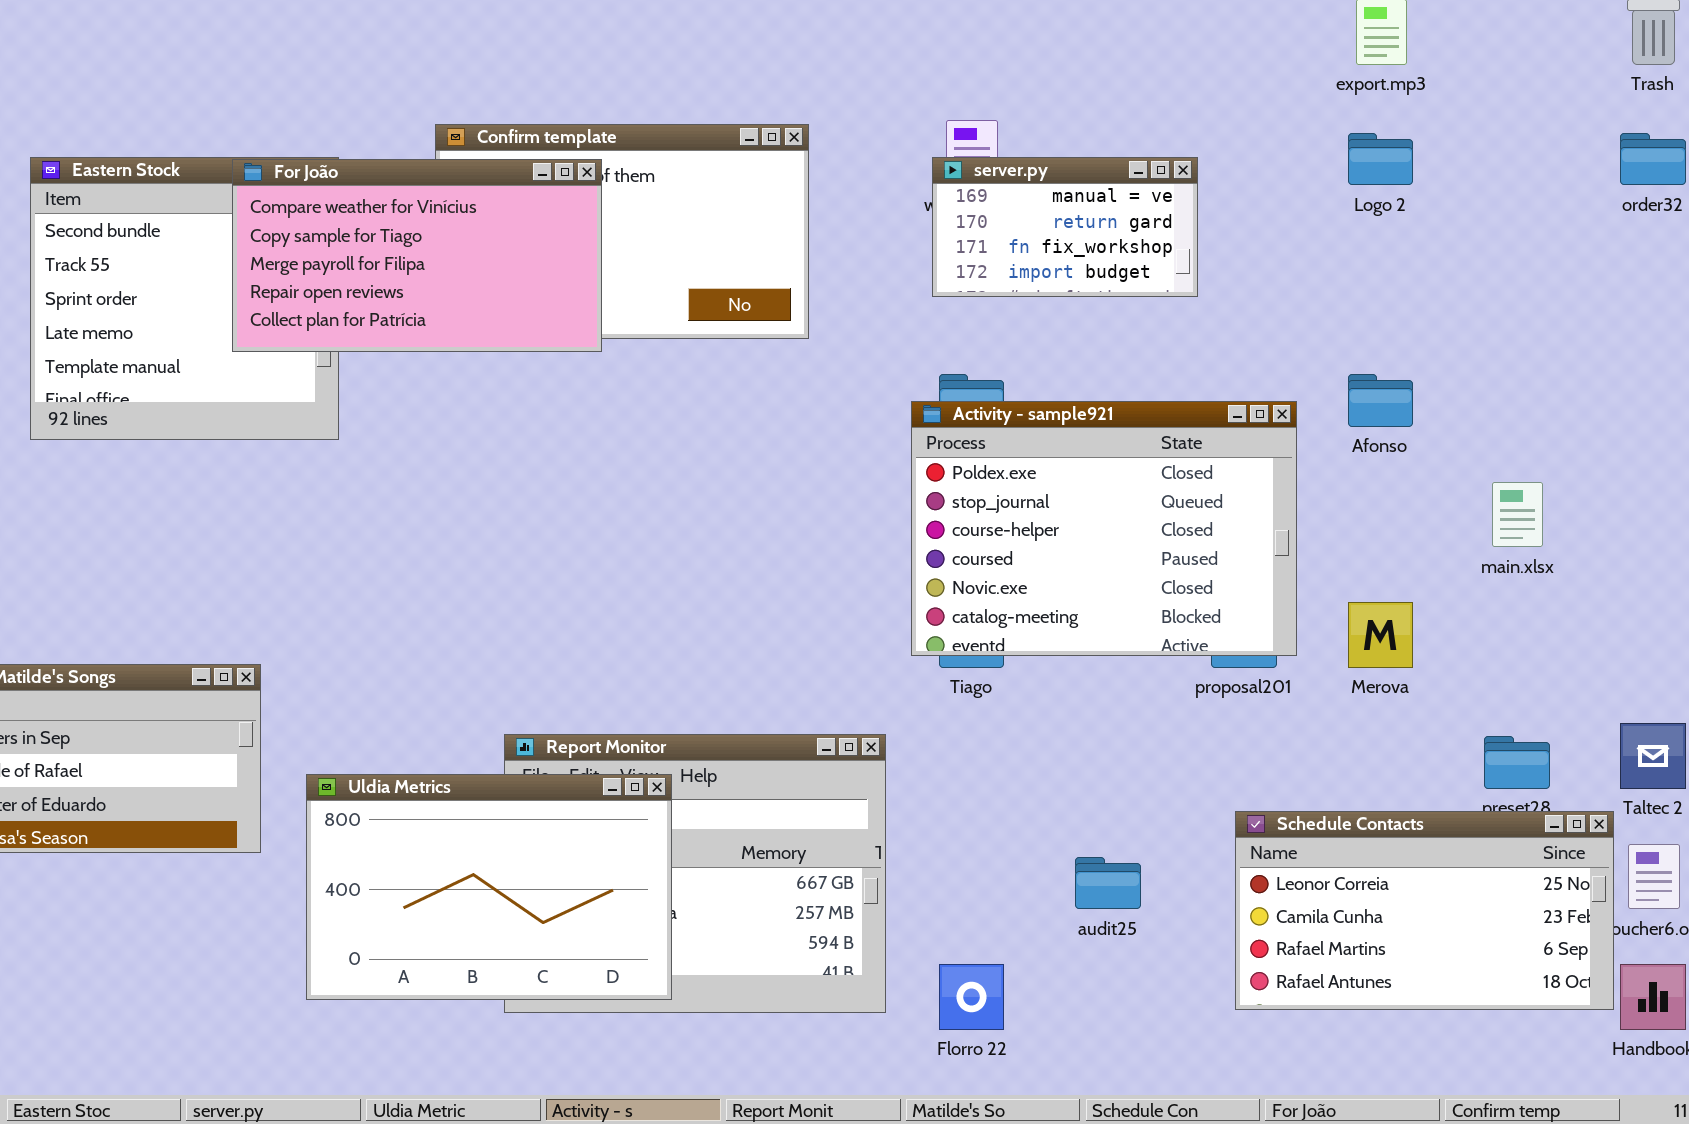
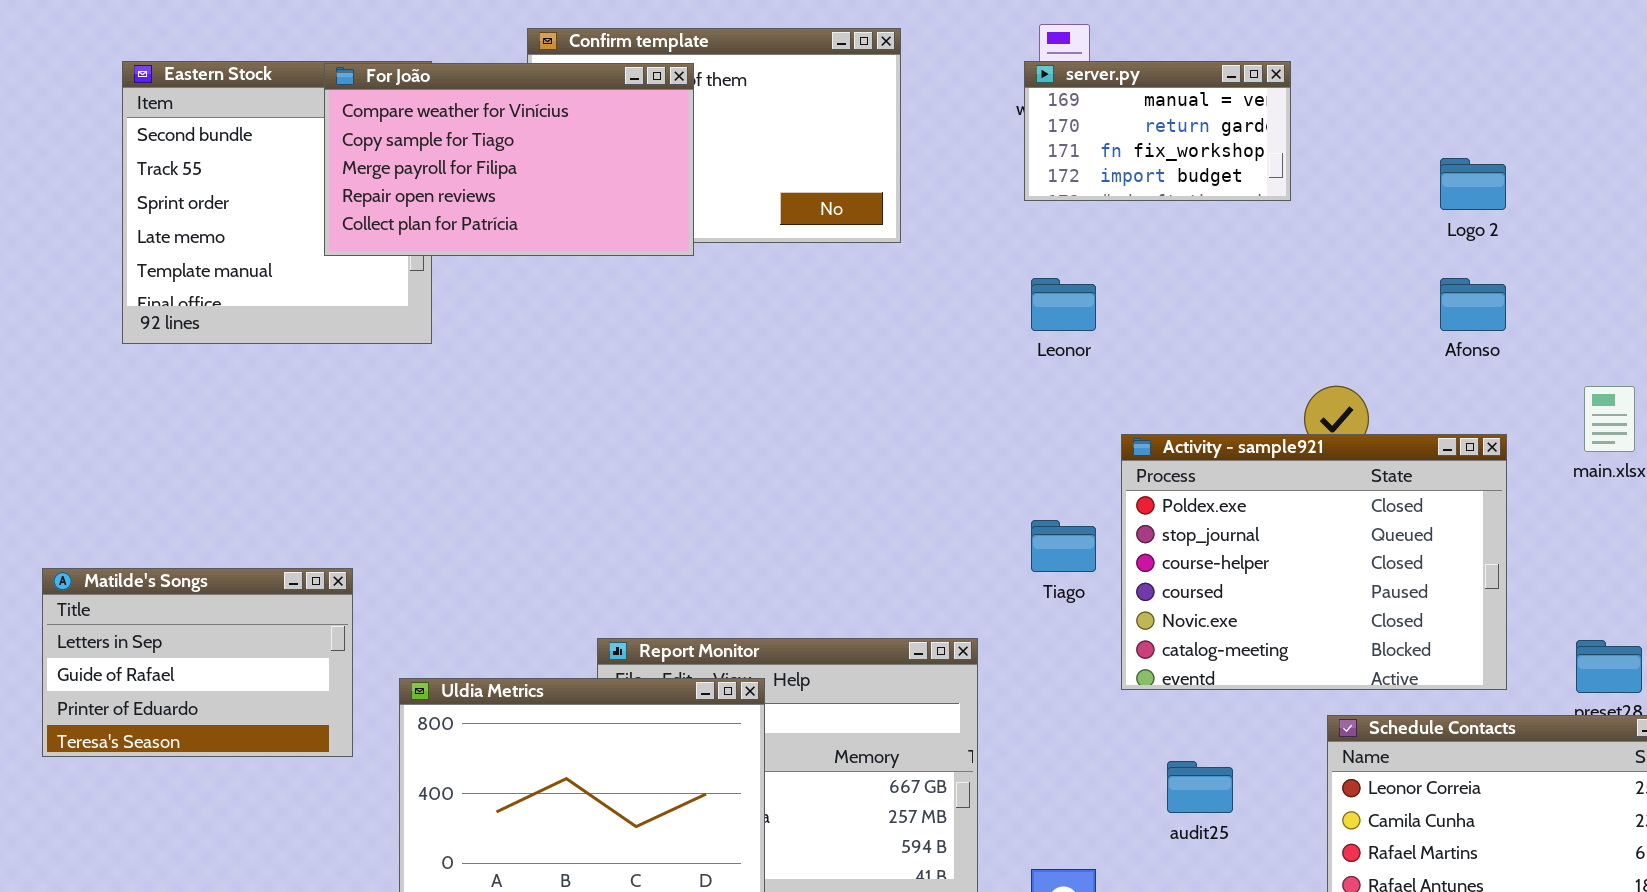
Logo 2: [1348,133,1413,185] -> [1440,158,1506,210], moved
Activity - sample921: [911,401,1297,656] -> [1121,434,1507,690], moved

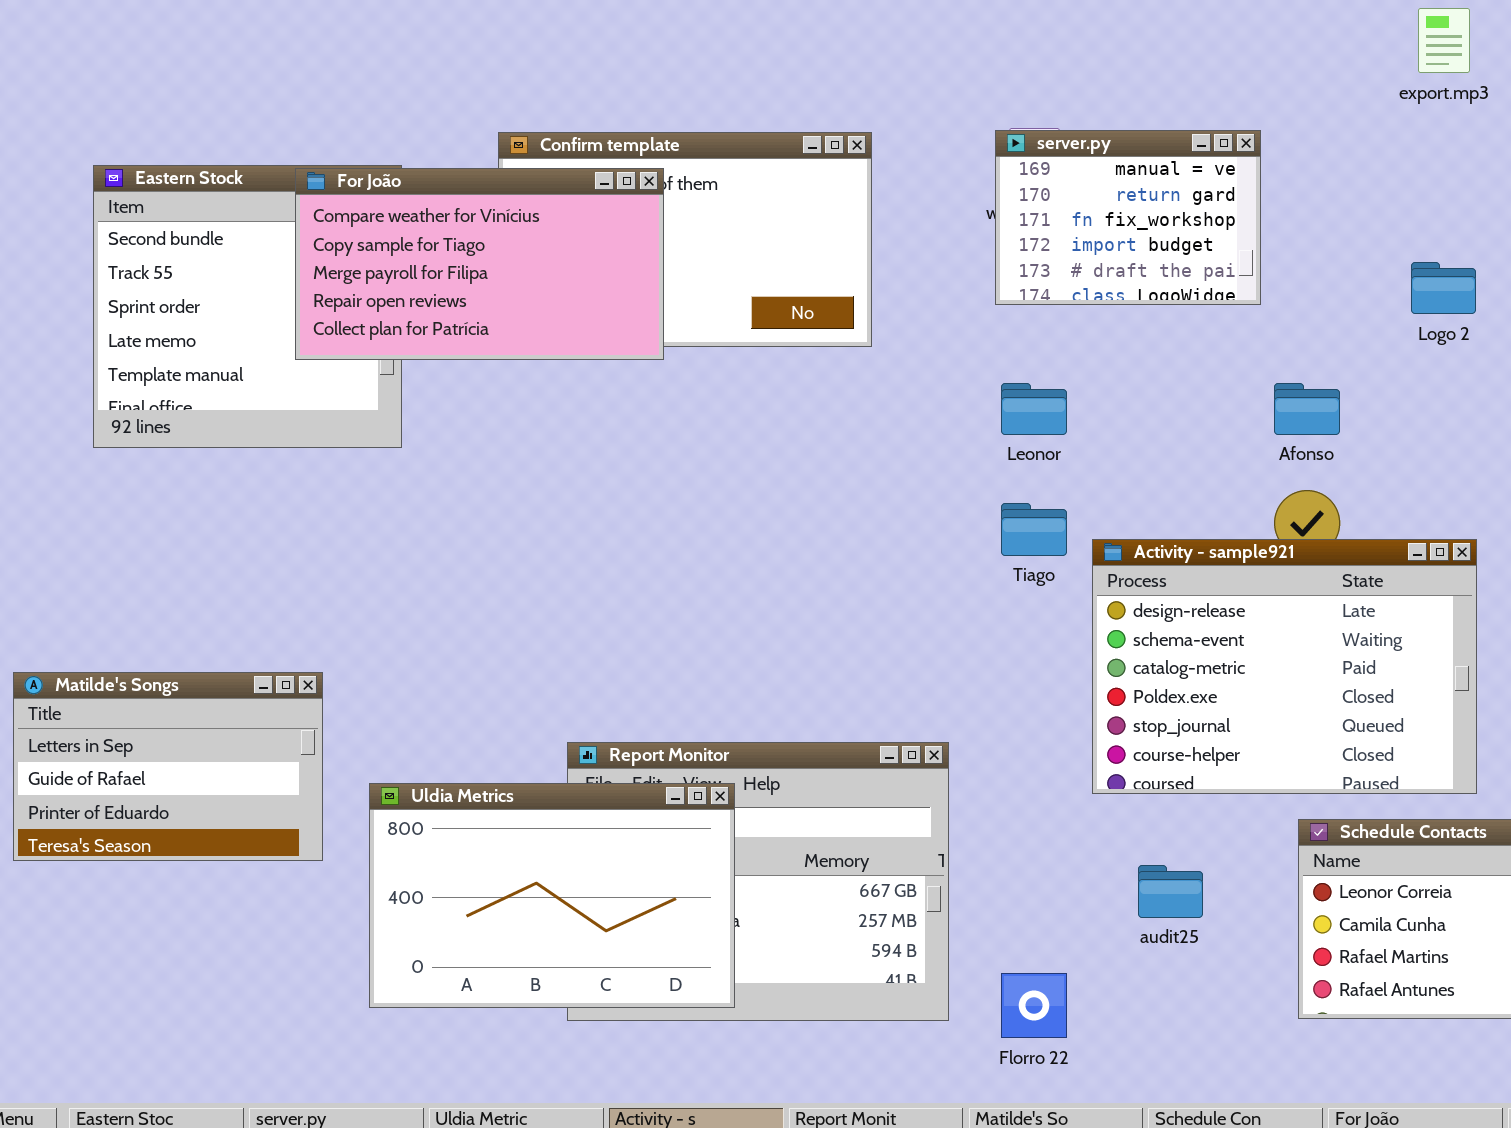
server.py: [1024,61,1291,201] -> [995,130,1261,305], resized
Afonso: [1440,278,1506,331] -> [1274,383,1340,435], moved
Activity - sample921: [1121,434,1507,690] -> [1092,539,1477,794], scrolled up 3 rows
Tiago: [1031,520,1096,572] -> [1001,503,1067,556], moved

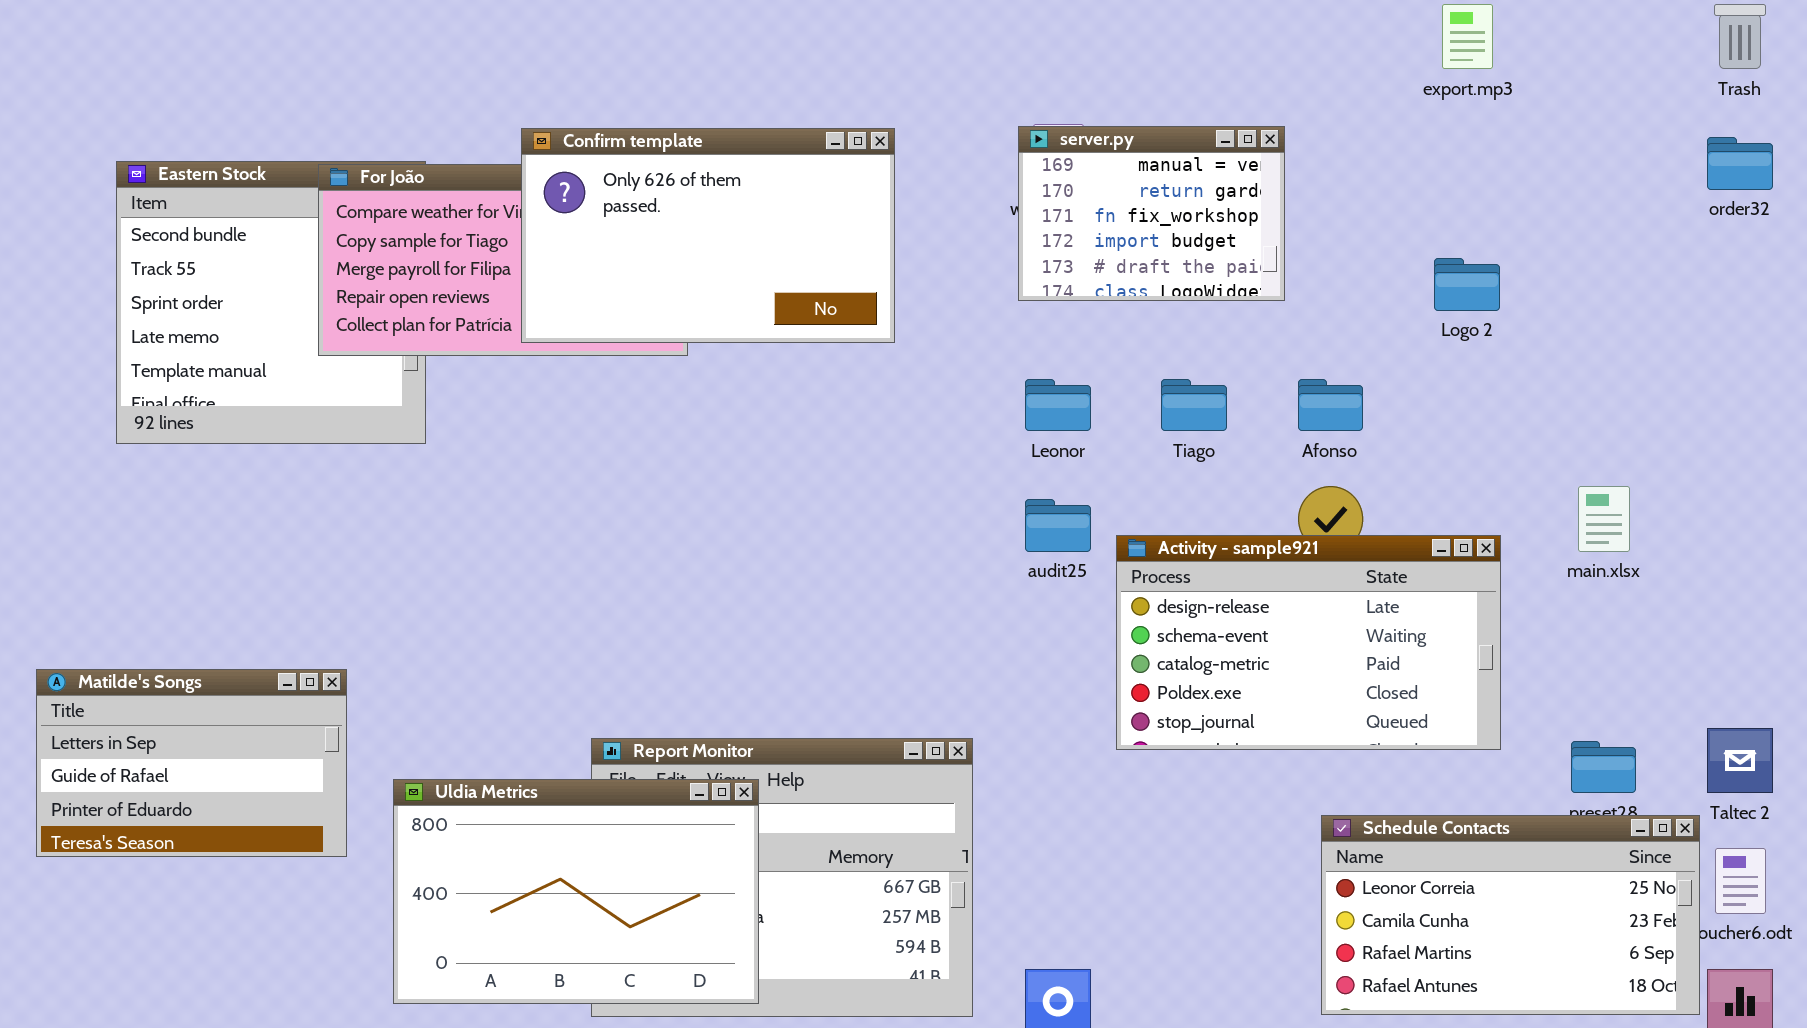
Confirm template: [498,132,872,347] -> [521,128,895,343], raised
Tiago: [1001,503,1067,556] -> [1161,379,1227,431], moved
Activity - sample921: [1092,539,1477,794] -> [1116,535,1501,750], resized
audit25: [1138,865,1203,918] -> [1025,499,1091,552], moved

